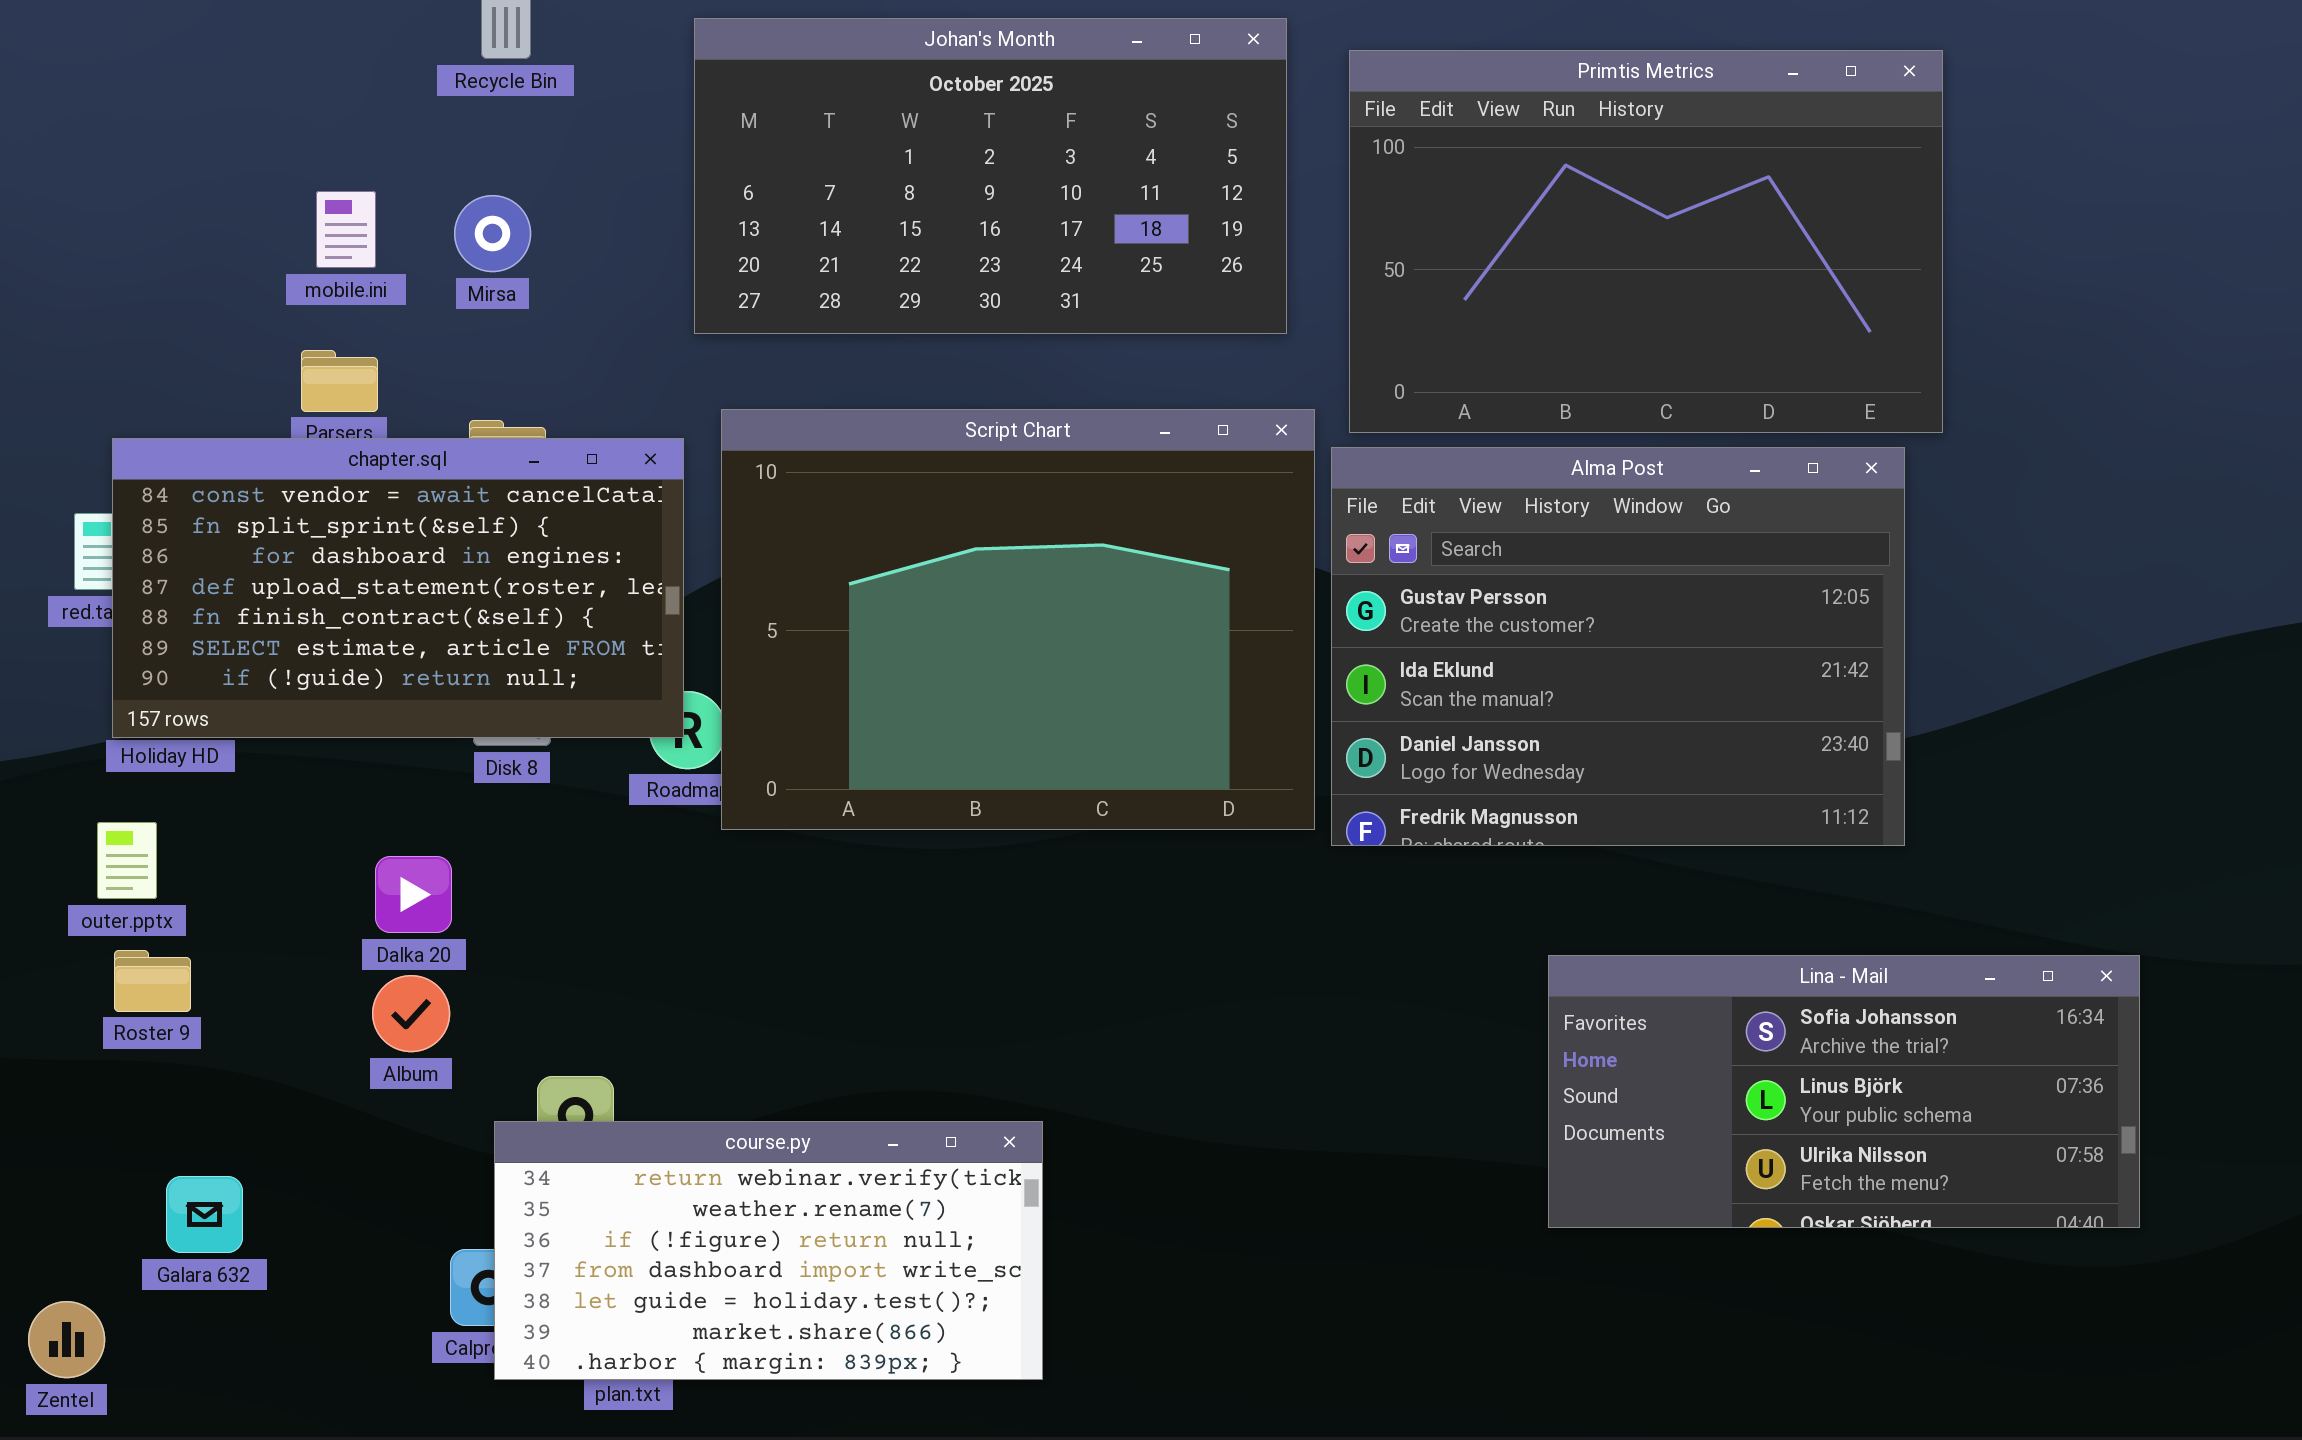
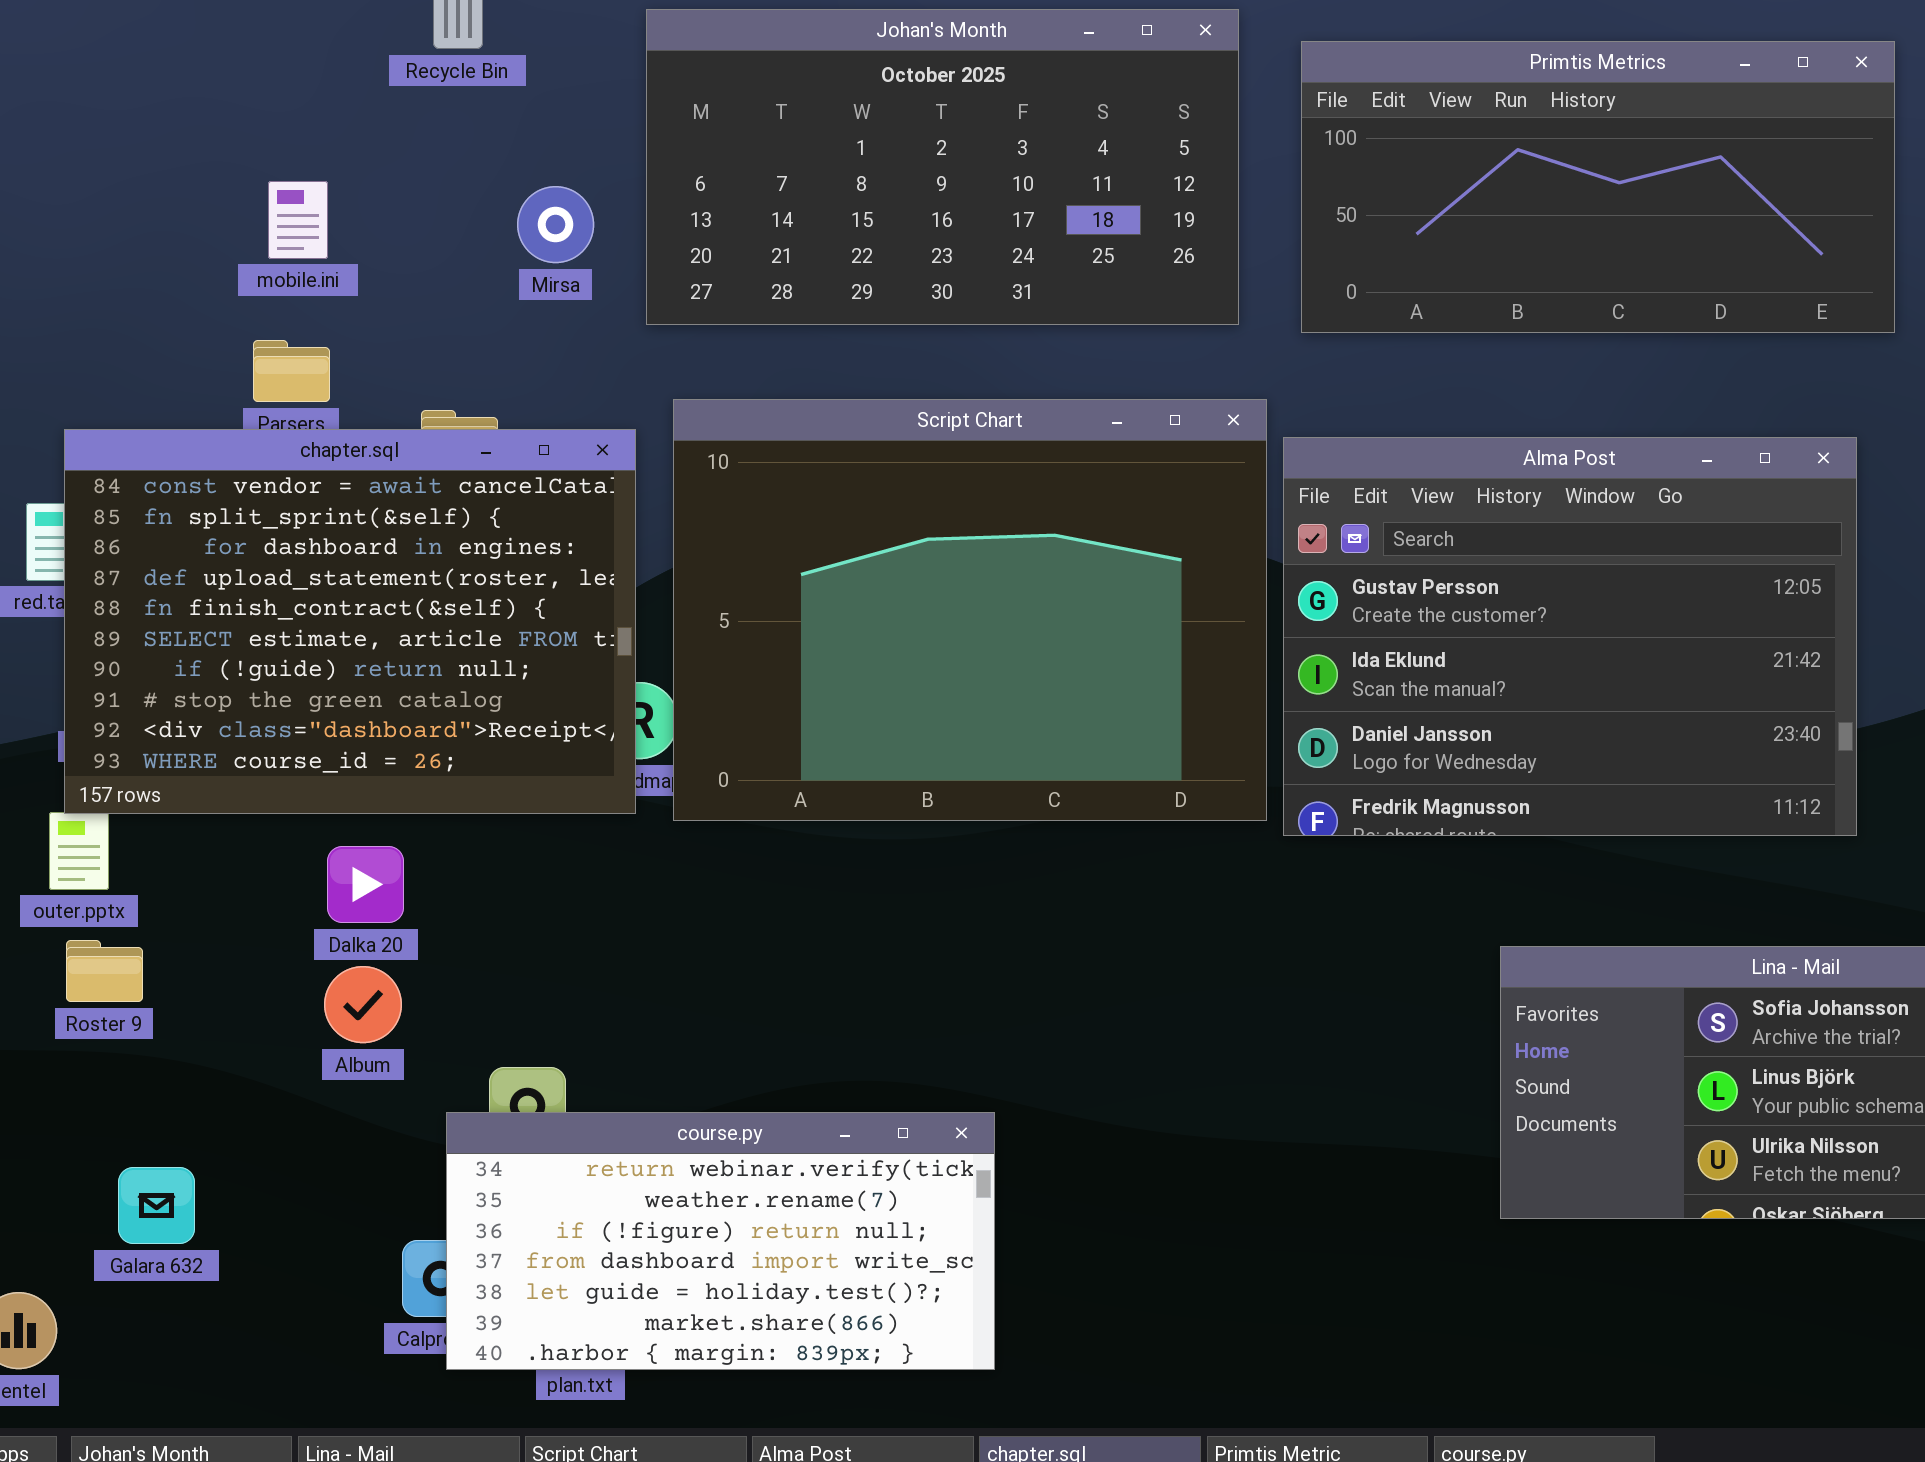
Primtis Metrics: [1349,50,1943,433] -> [1301,41,1895,333], resized
Mirsa: [454,195,531,272] -> [517,186,594,263], moved
chapter.sql: [112,438,684,738] -> [64,429,636,814], resized

